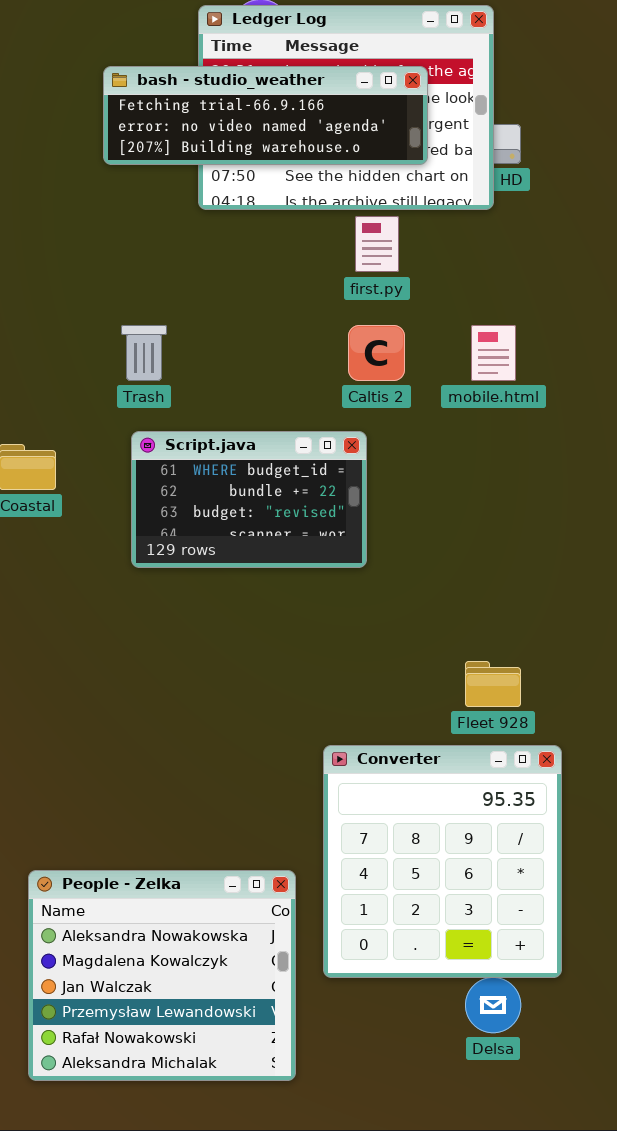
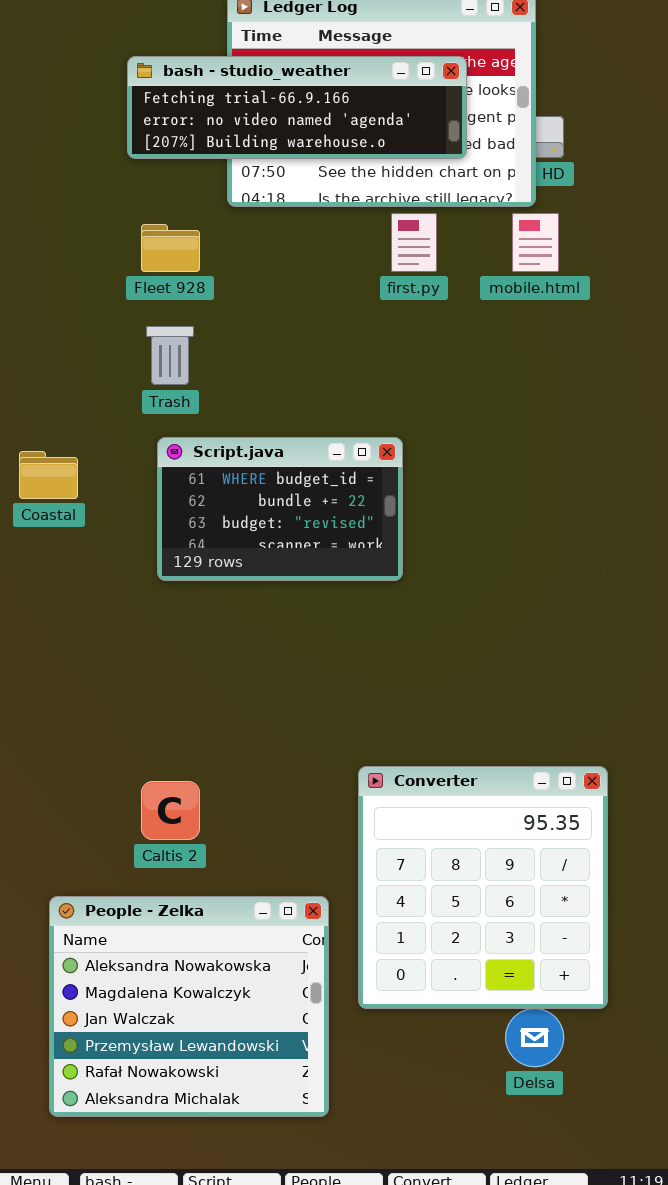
Caltis 2: [348,325,405,381] -> [141,781,200,840], moved
mobile.html: [471,325,516,381] -> [512,213,559,272], moved
Fleet 928: [465,661,521,707] -> [141,224,200,272], moved

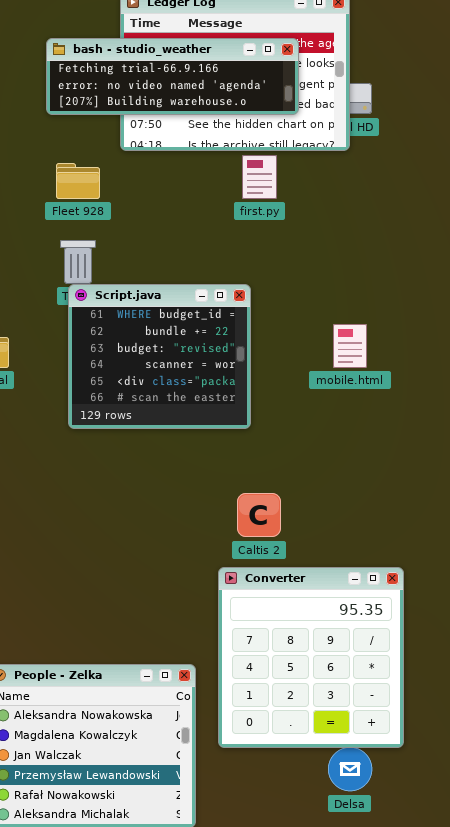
mobile.html: [512,213,559,272] -> [333,324,367,368], moved
Script.java: [157,437,403,581] -> [68,284,251,429], resized
Caltis 2: [141,781,200,840] -> [237,493,281,537], moved

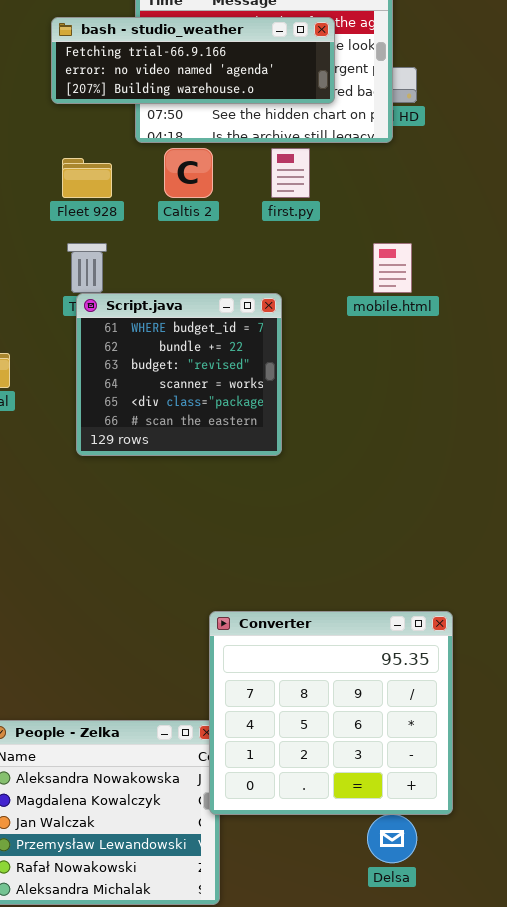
mobile.html: [333,324,367,368] -> [373,243,412,293], moved
Caltis 2: [237,493,281,537] -> [164,148,213,198], moved
Converter: [218,567,404,748] -> [209,611,453,815], resized

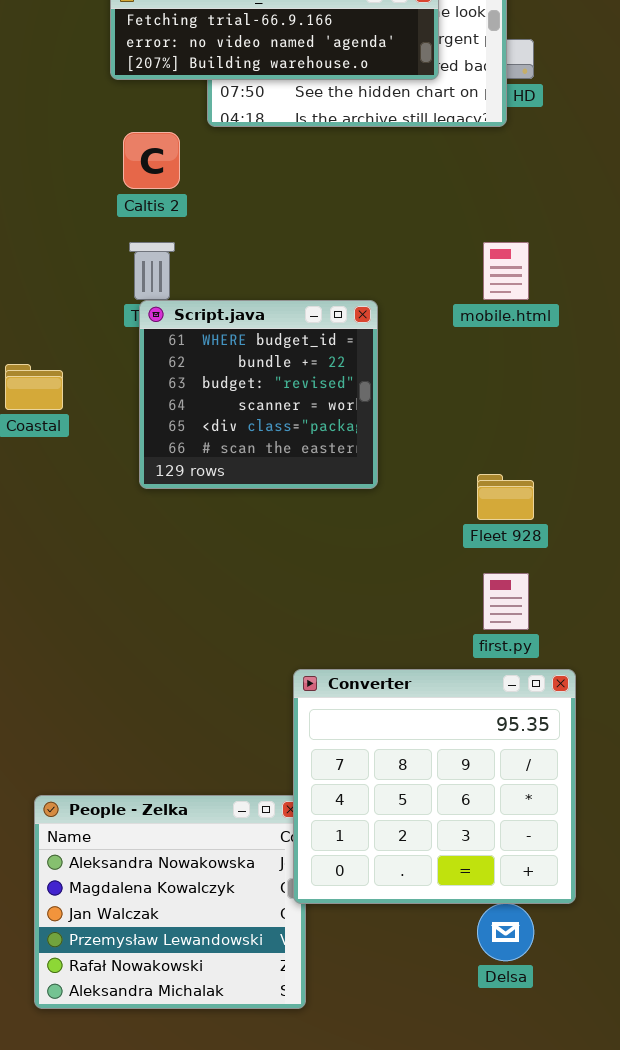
Caltis 2: [164,148,213,198] -> [123,132,180,189], moved
first.py: [271,148,310,198] -> [483,573,529,630], moved
Fleet 928: [62,158,112,198] -> [477,474,534,520], moved

